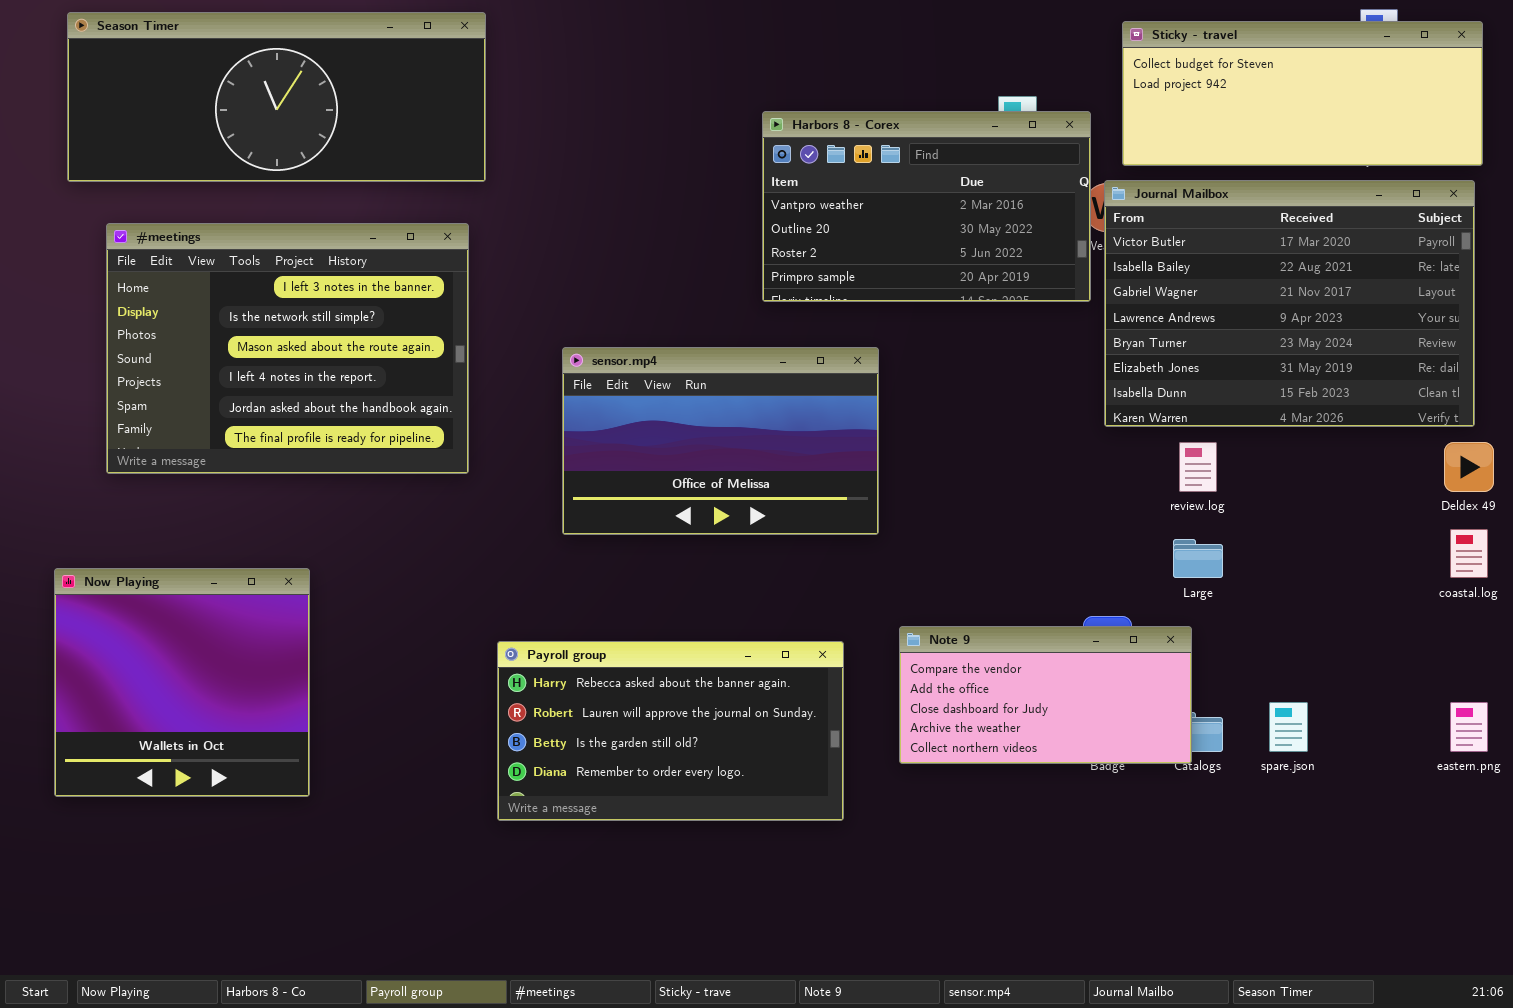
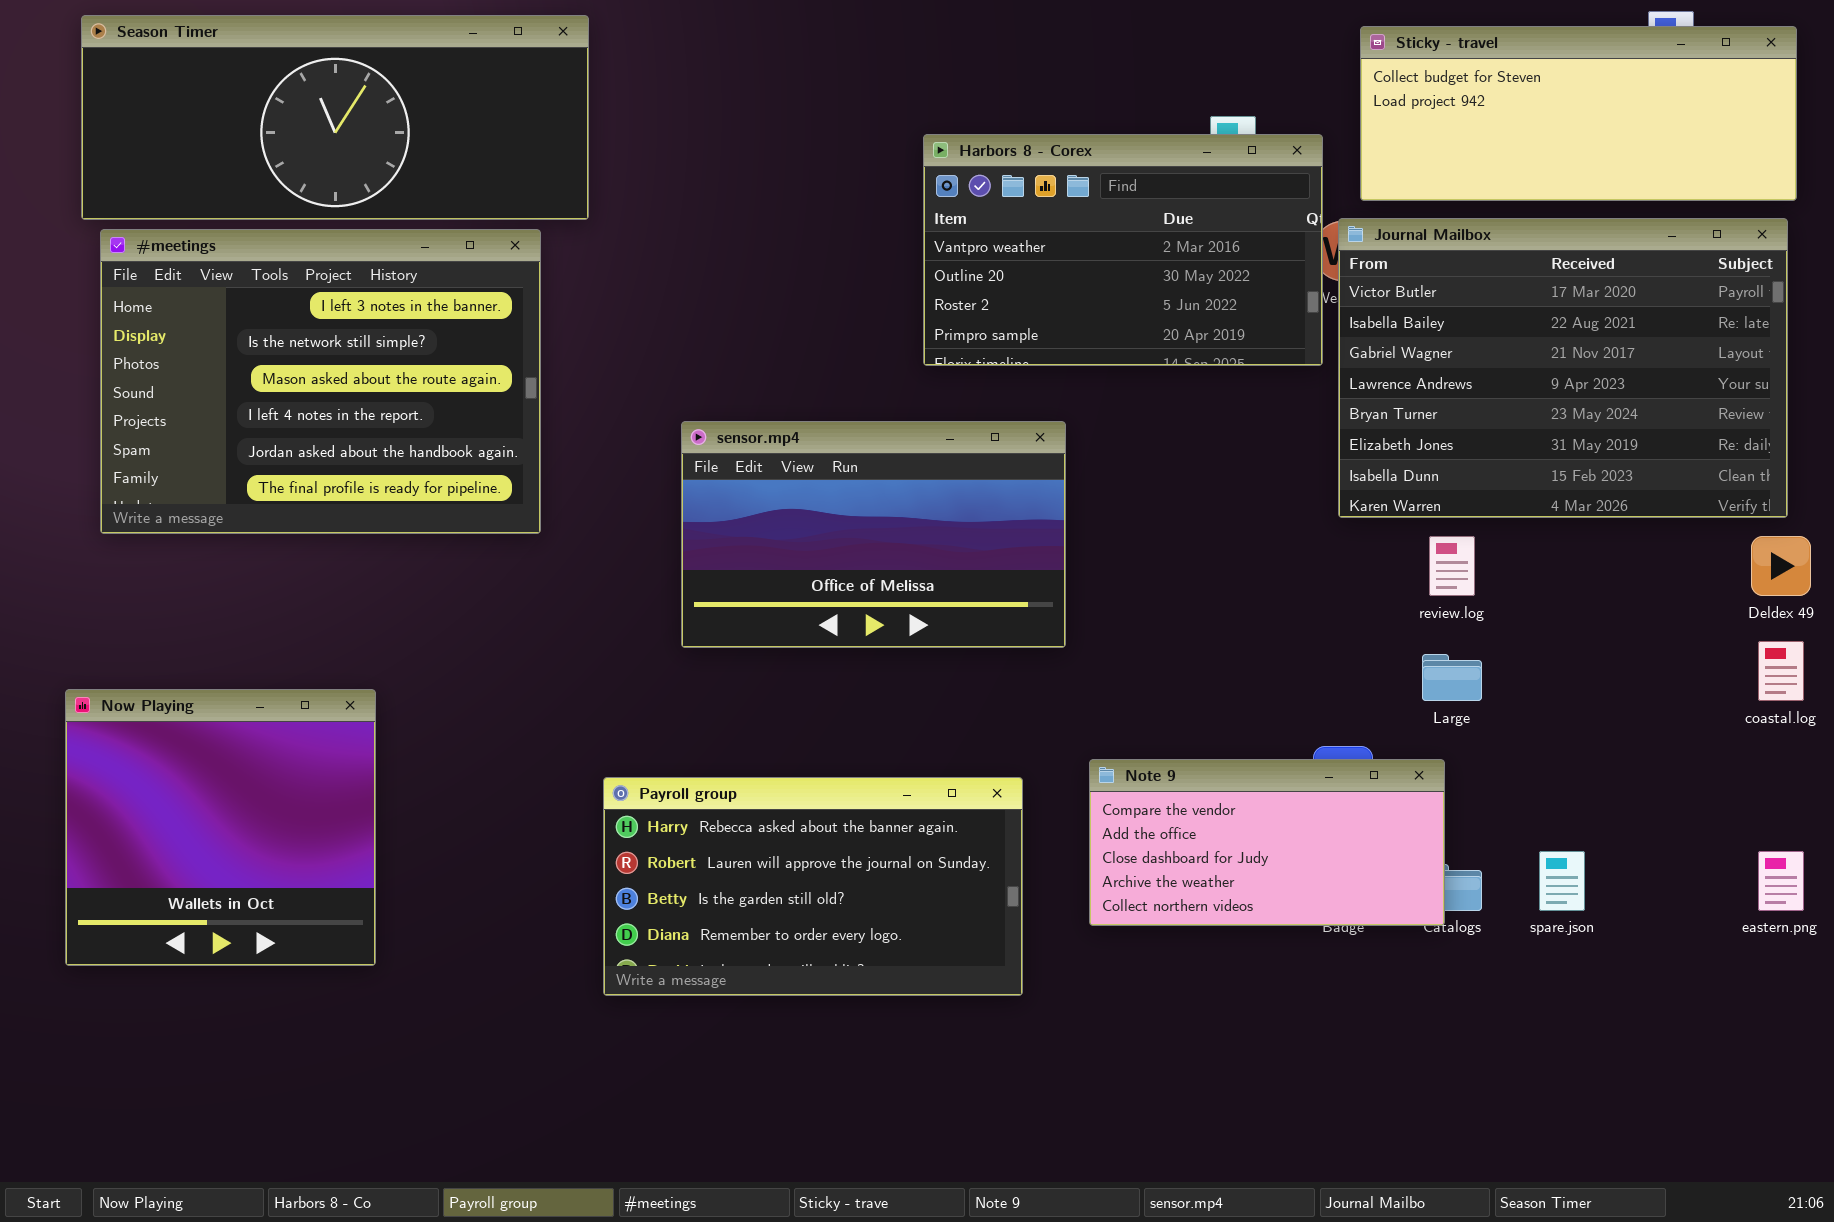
#meetings: [106,223,469,474] -> [100,229,541,534], moved

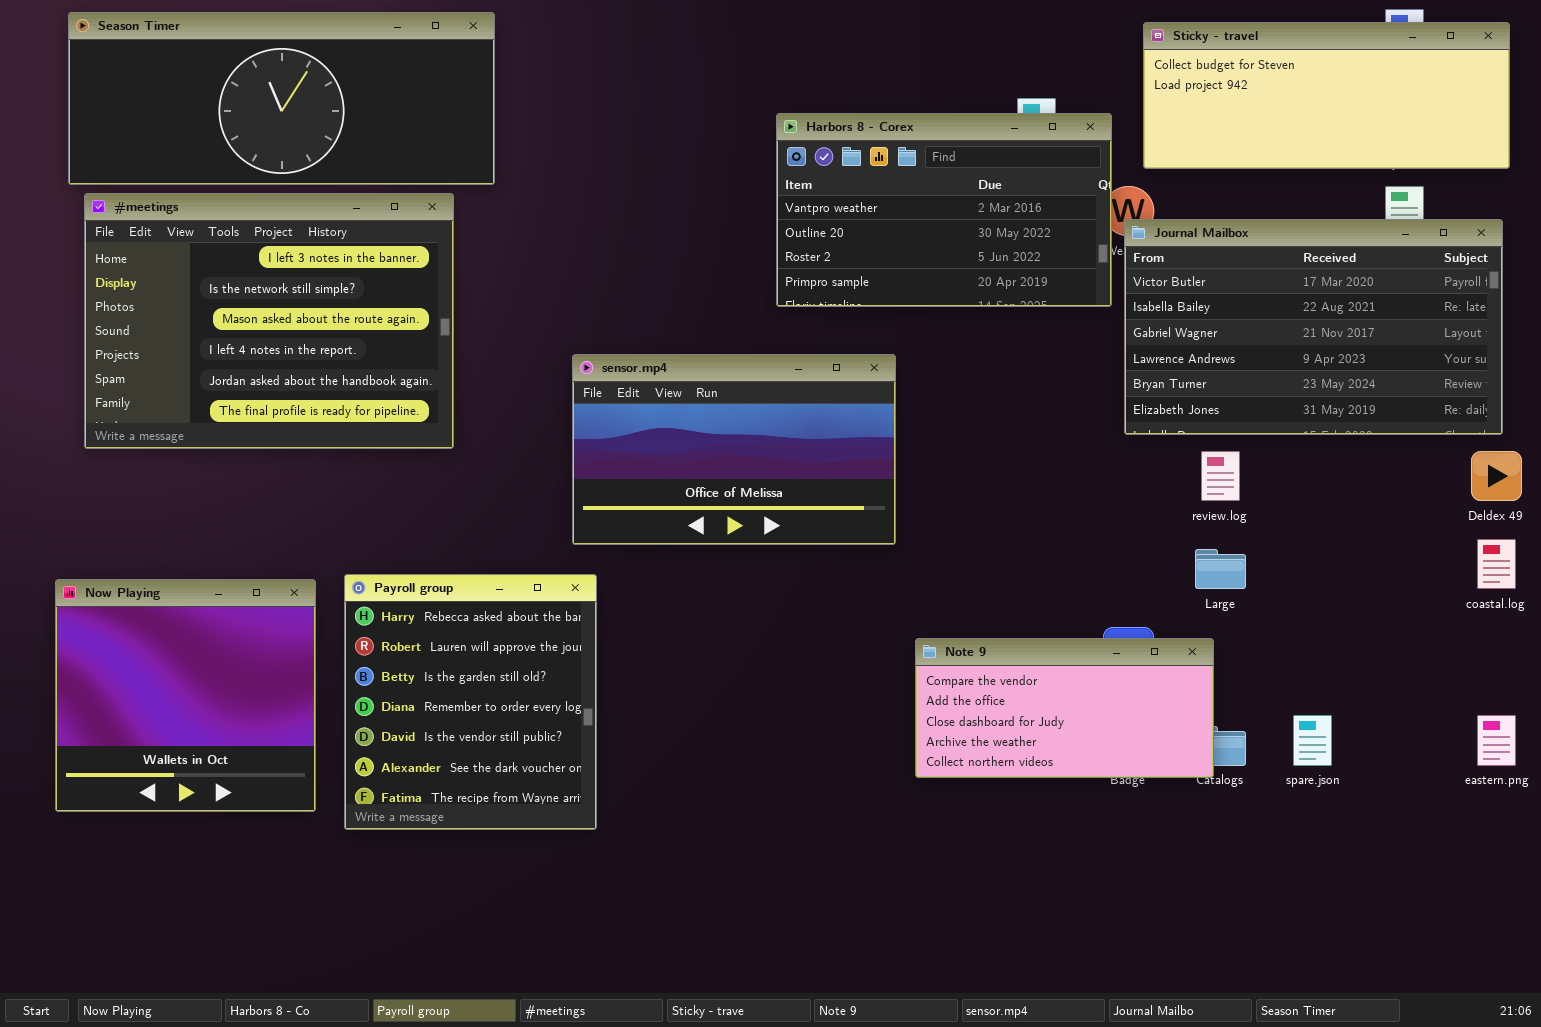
Journal Mailbox: [1338,218,1788,518] -> [1124,219,1503,435], resized
Payroll group: [603,777,1023,996] -> [344,574,597,830], moved, resized

